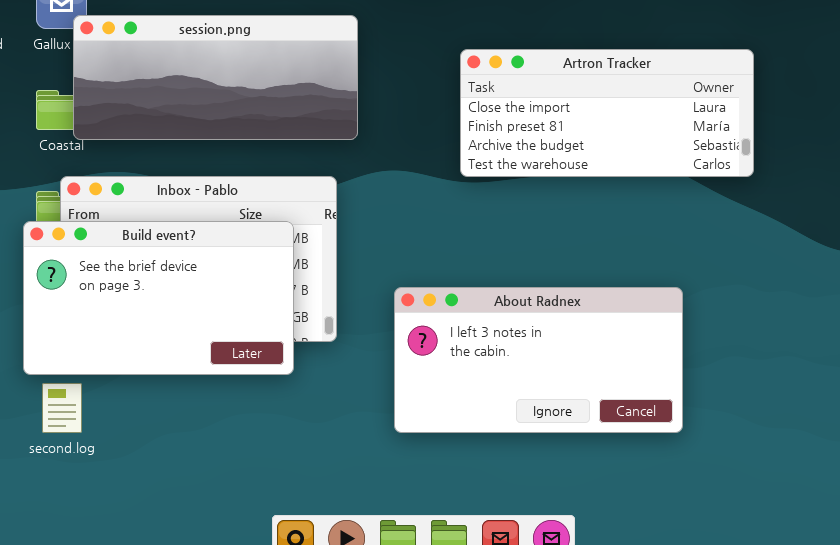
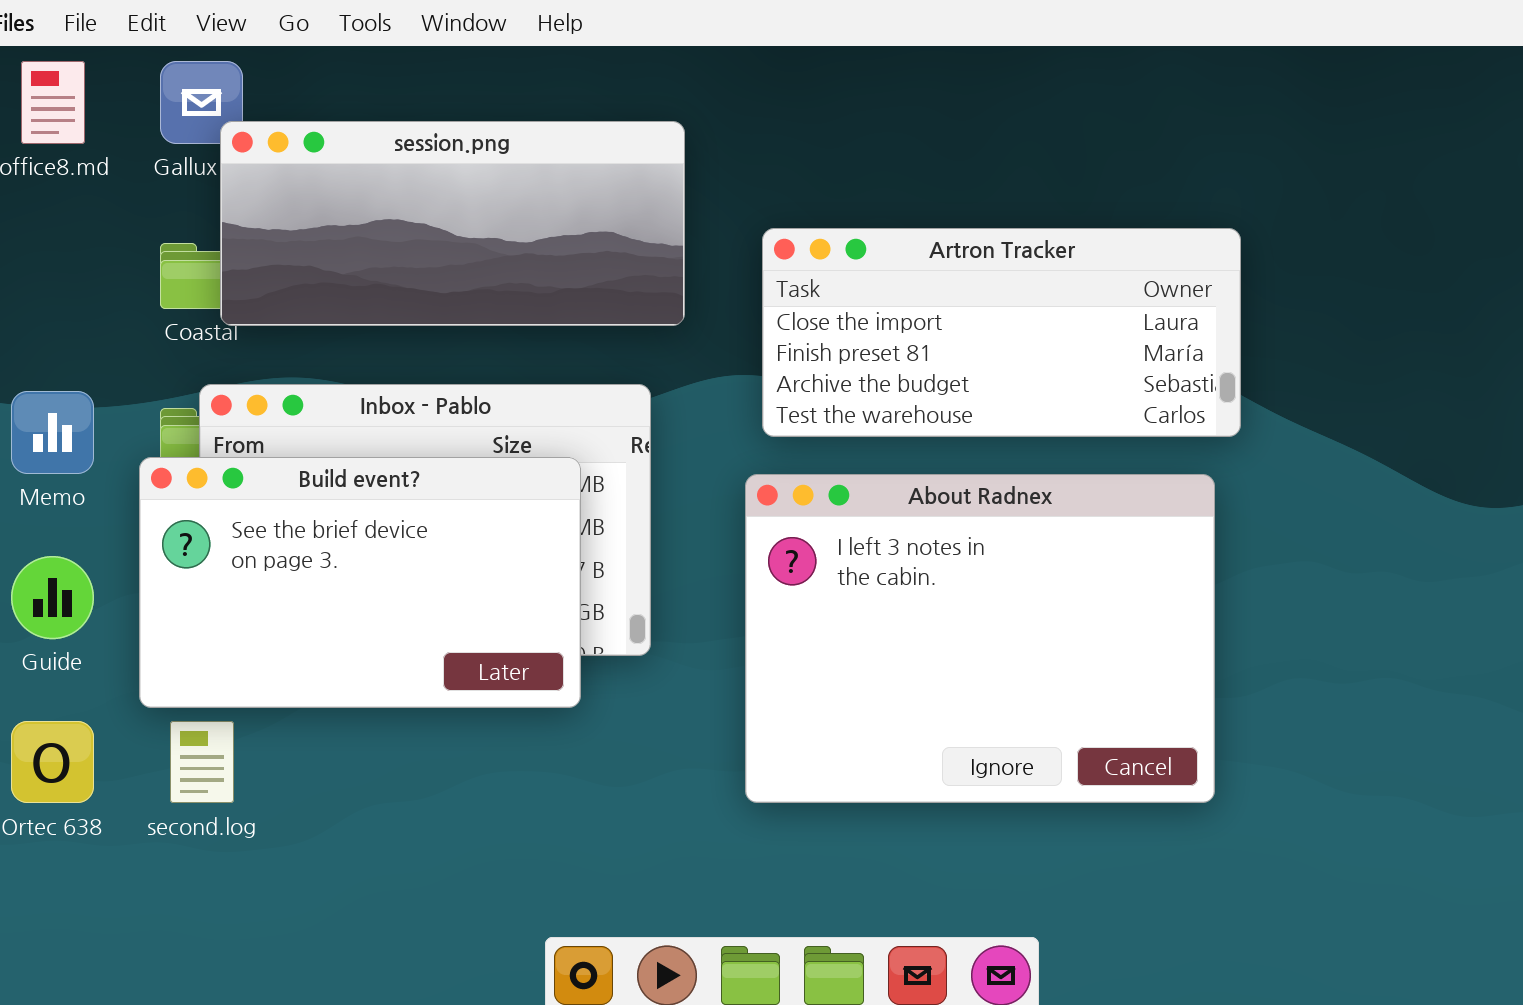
Artron Tracker: [460,49,754,177] -> [762,228,1241,437], moved
About Radnex: [394,287,683,433] -> [745,474,1215,803], resized

